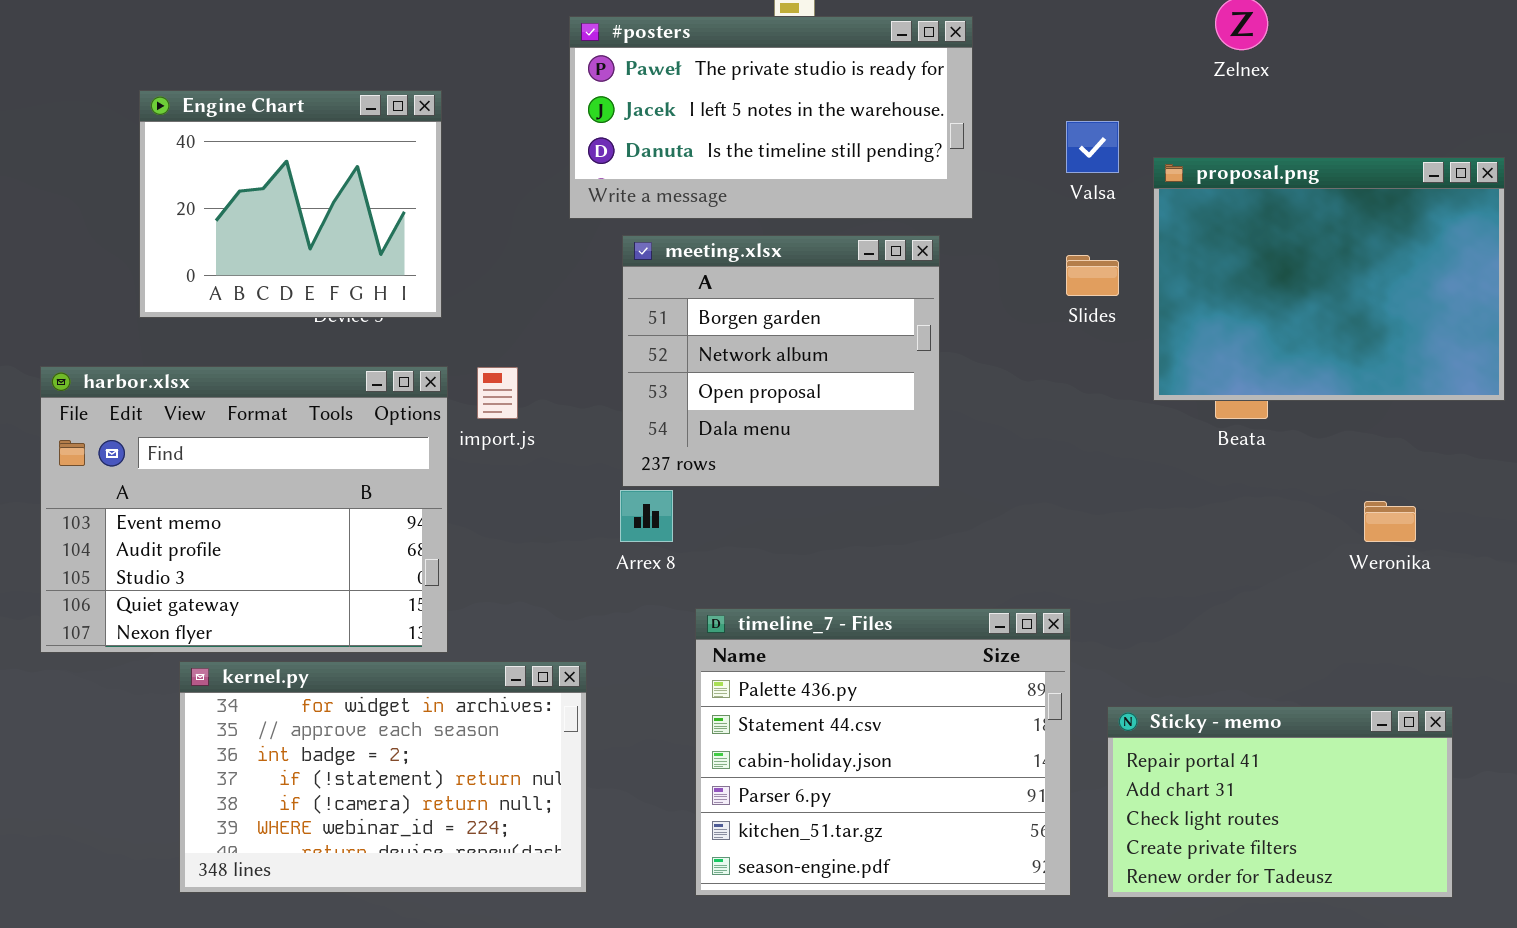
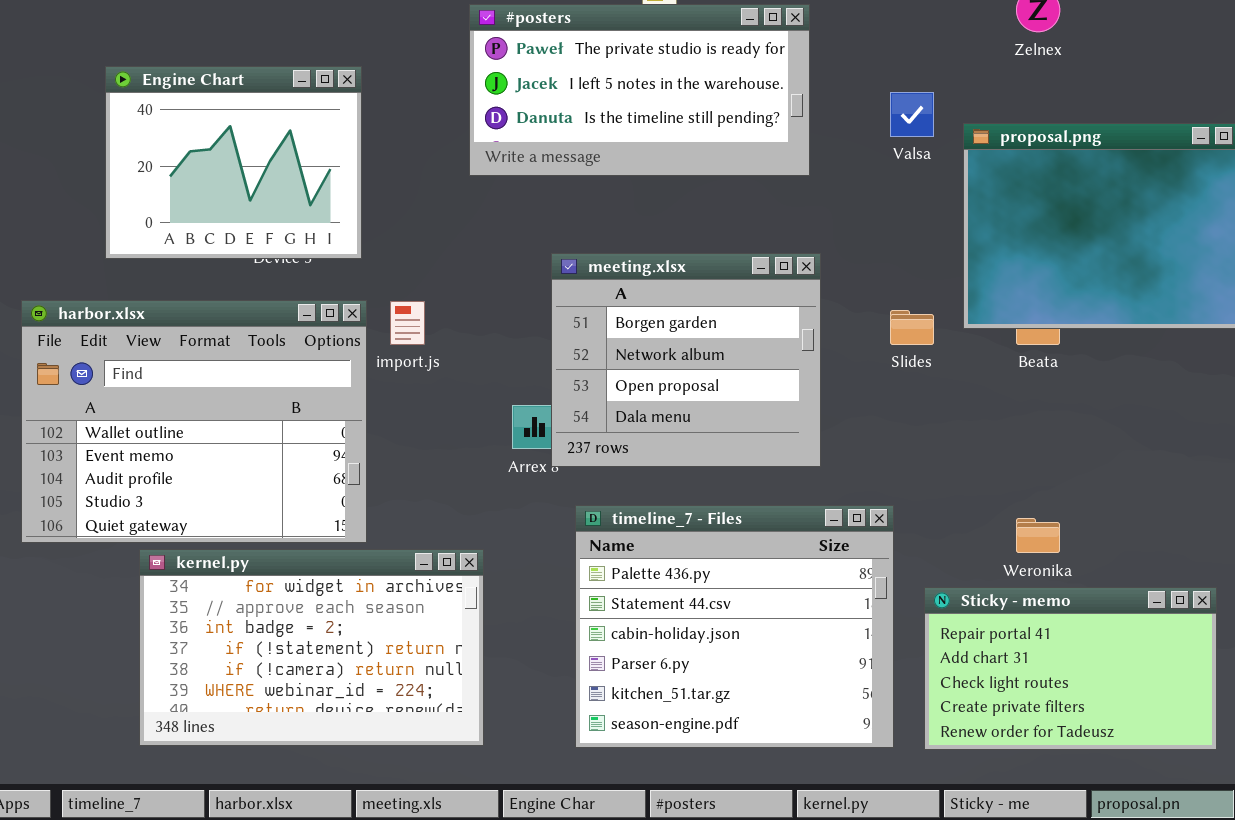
meeting.xlsx: [622,235,940,487] -> [551,253,821,467], moved
Slides: [1066,255,1119,296] -> [890,310,934,345], moved
harbor.xlsx: [40,366,448,653] -> [21,300,367,543], scrolled up 1 row
Weronika: [1364,501,1416,542] -> [1016,518,1060,553], moved

